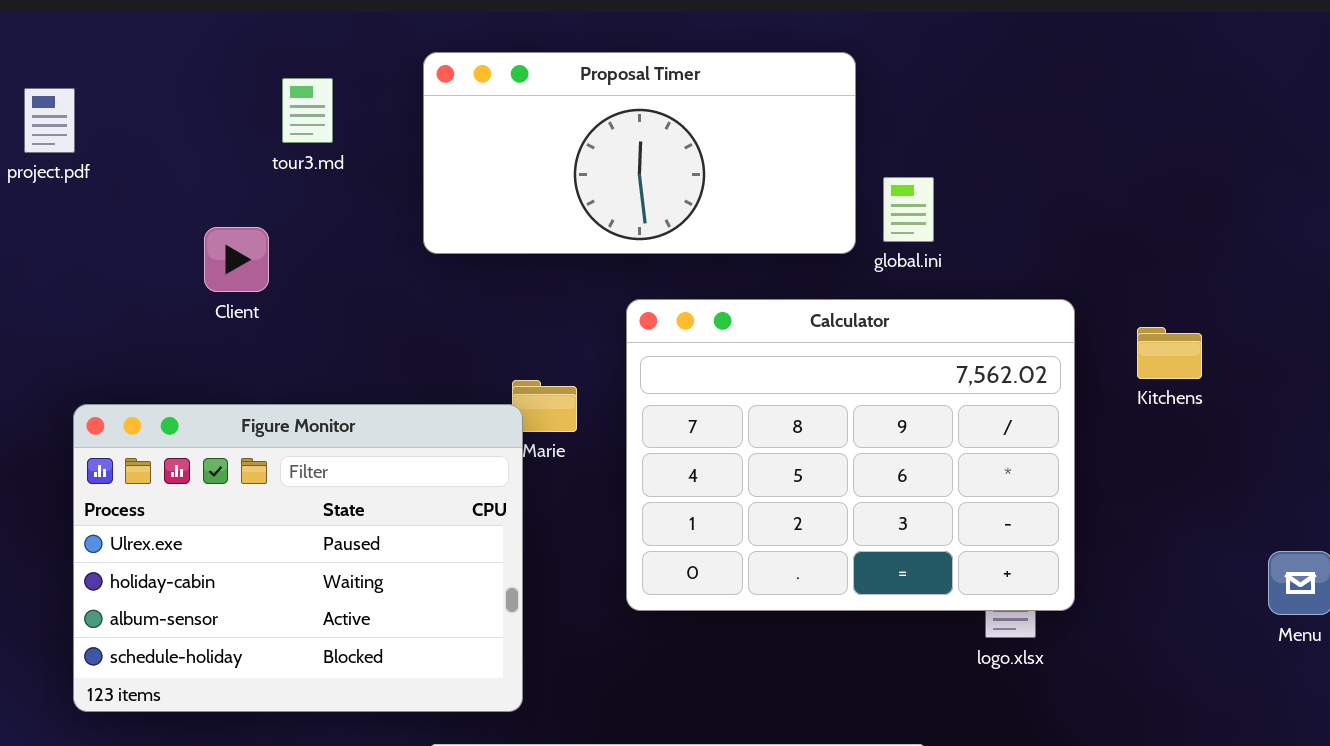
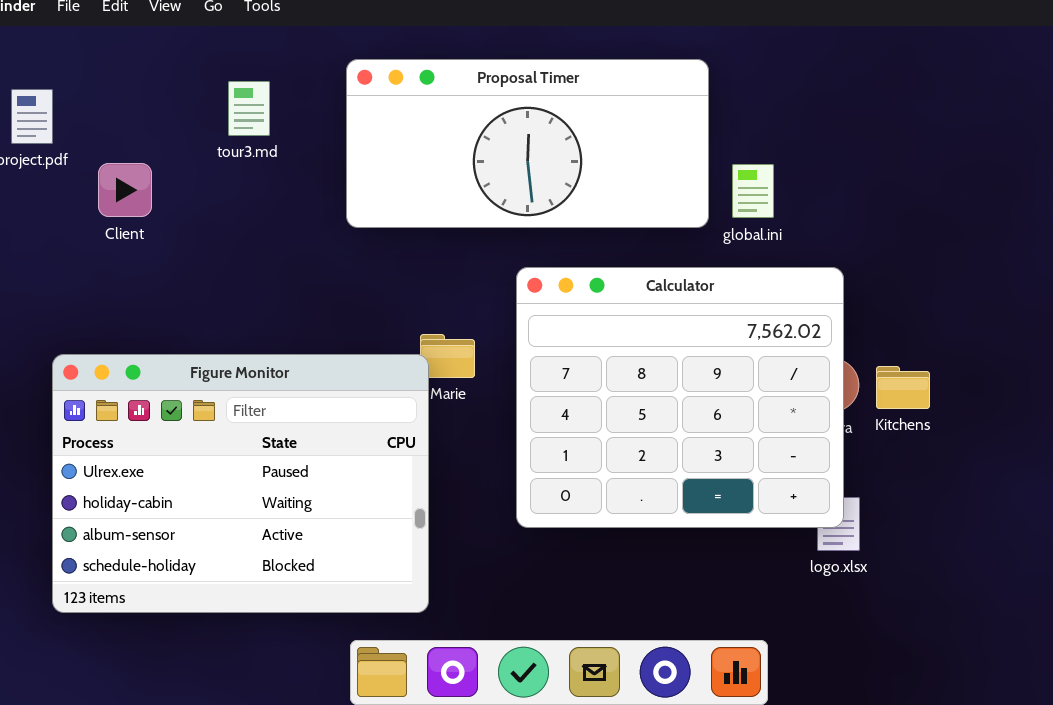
Client: [204,227,269,292] -> [98,163,152,217], moved
Calculator: [626,299,1075,611] -> [516,267,844,528], resized
Kitchens: [1137,327,1202,379] -> [876,366,930,409], moved

